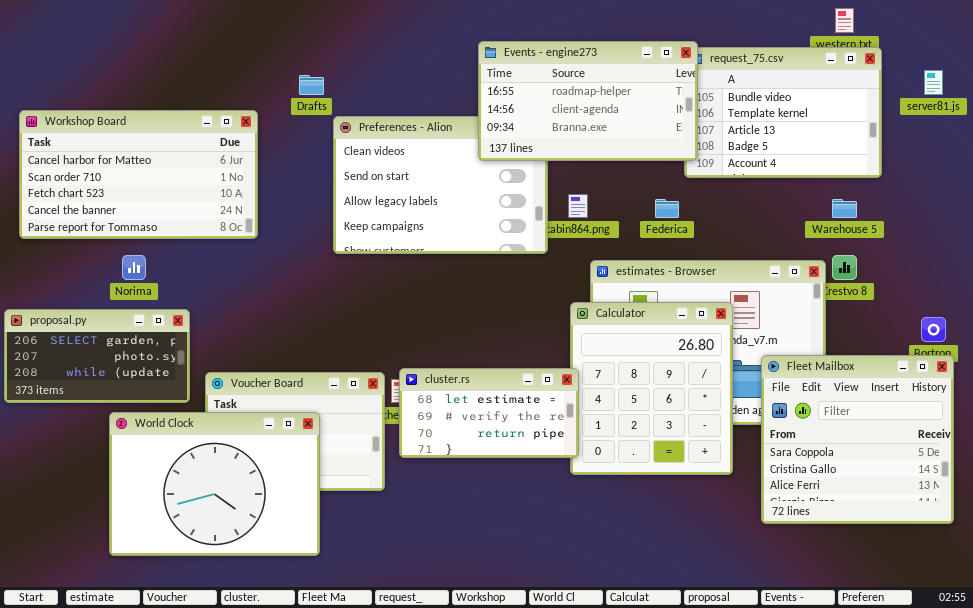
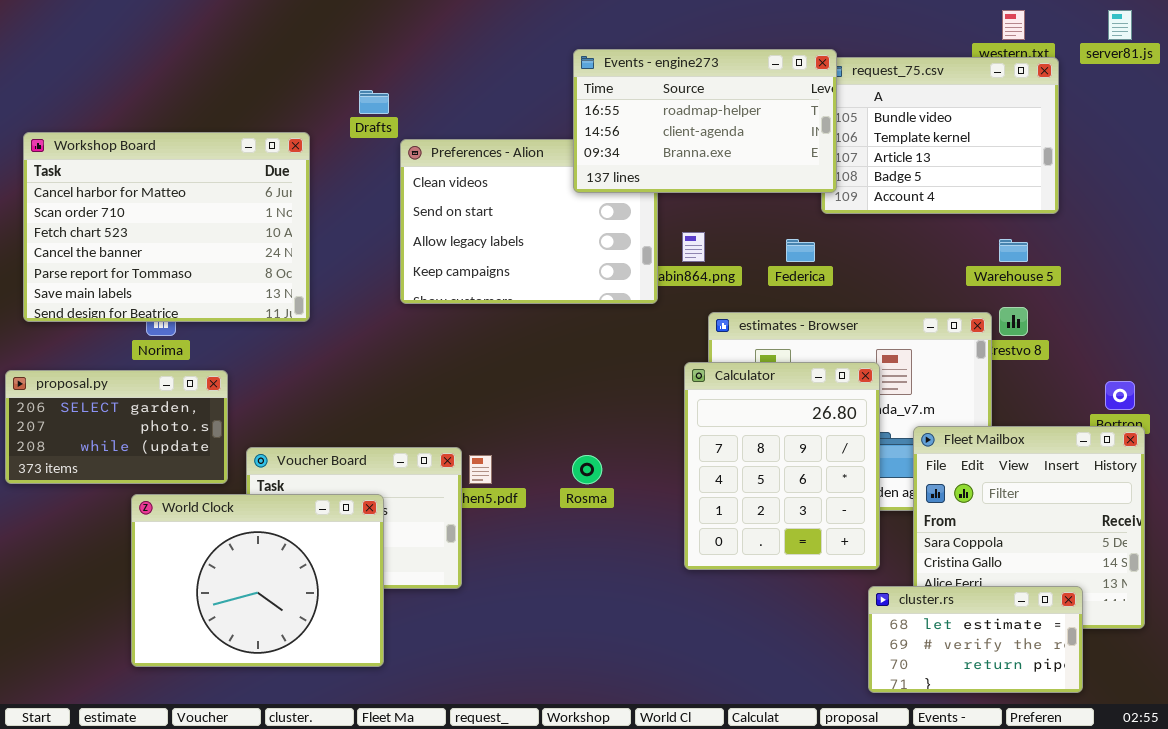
server81.js: [924,70,943,95] -> [1108,10,1132,40], moved
Workshop Board: [19,110,258,239] -> [23,132,310,322], resized
cluster.rs: [399,368,579,458] -> [868,586,1083,693], moved

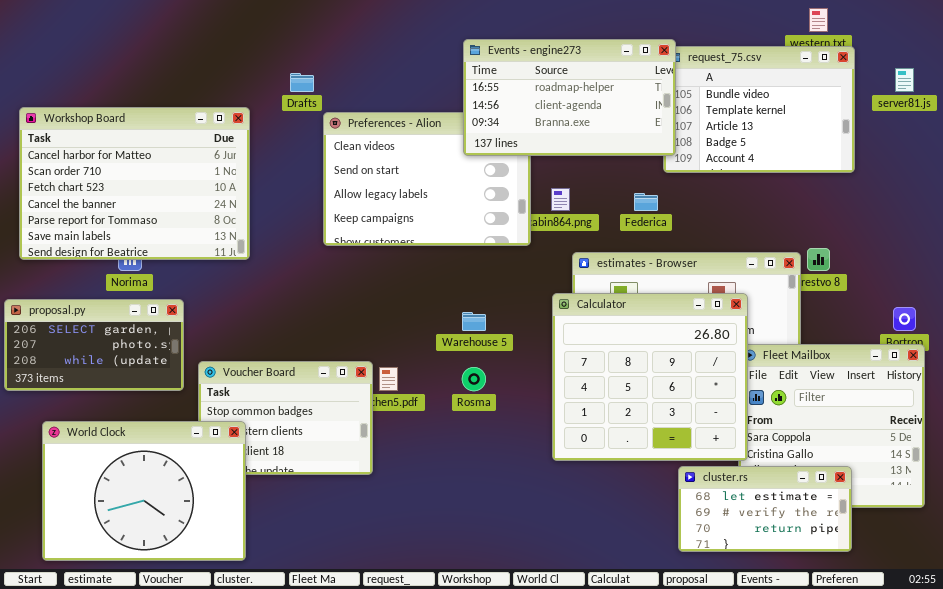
server81.js: [1108,10,1132,40] -> [895,68,914,92], moved
Warehouse 5: [999,239,1028,262] -> [462,312,486,331], moved
Calculator: [684,362,880,570] -> [552,293,748,461], resized
World Clock: [131,494,384,667] -> [42,421,246,561], moved
cluster.rs: [868,586,1083,693] -> [678,466,852,552], moved

